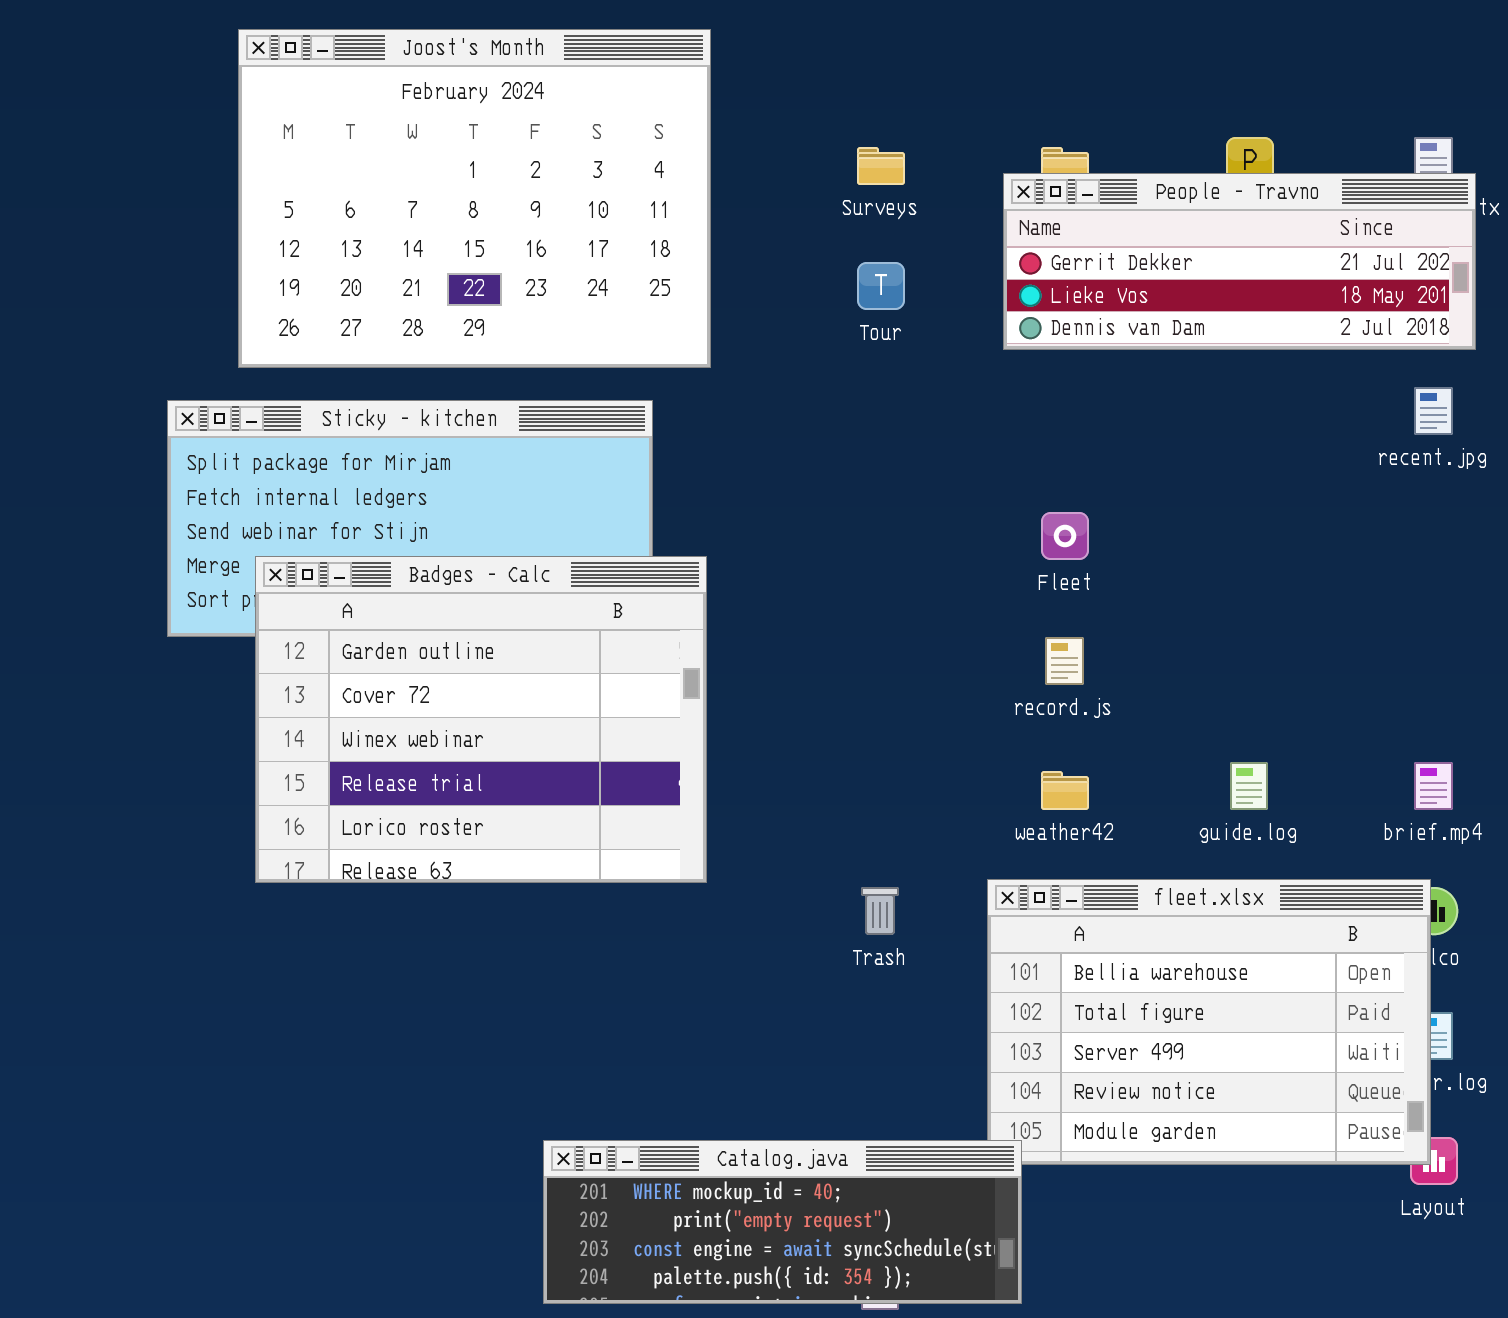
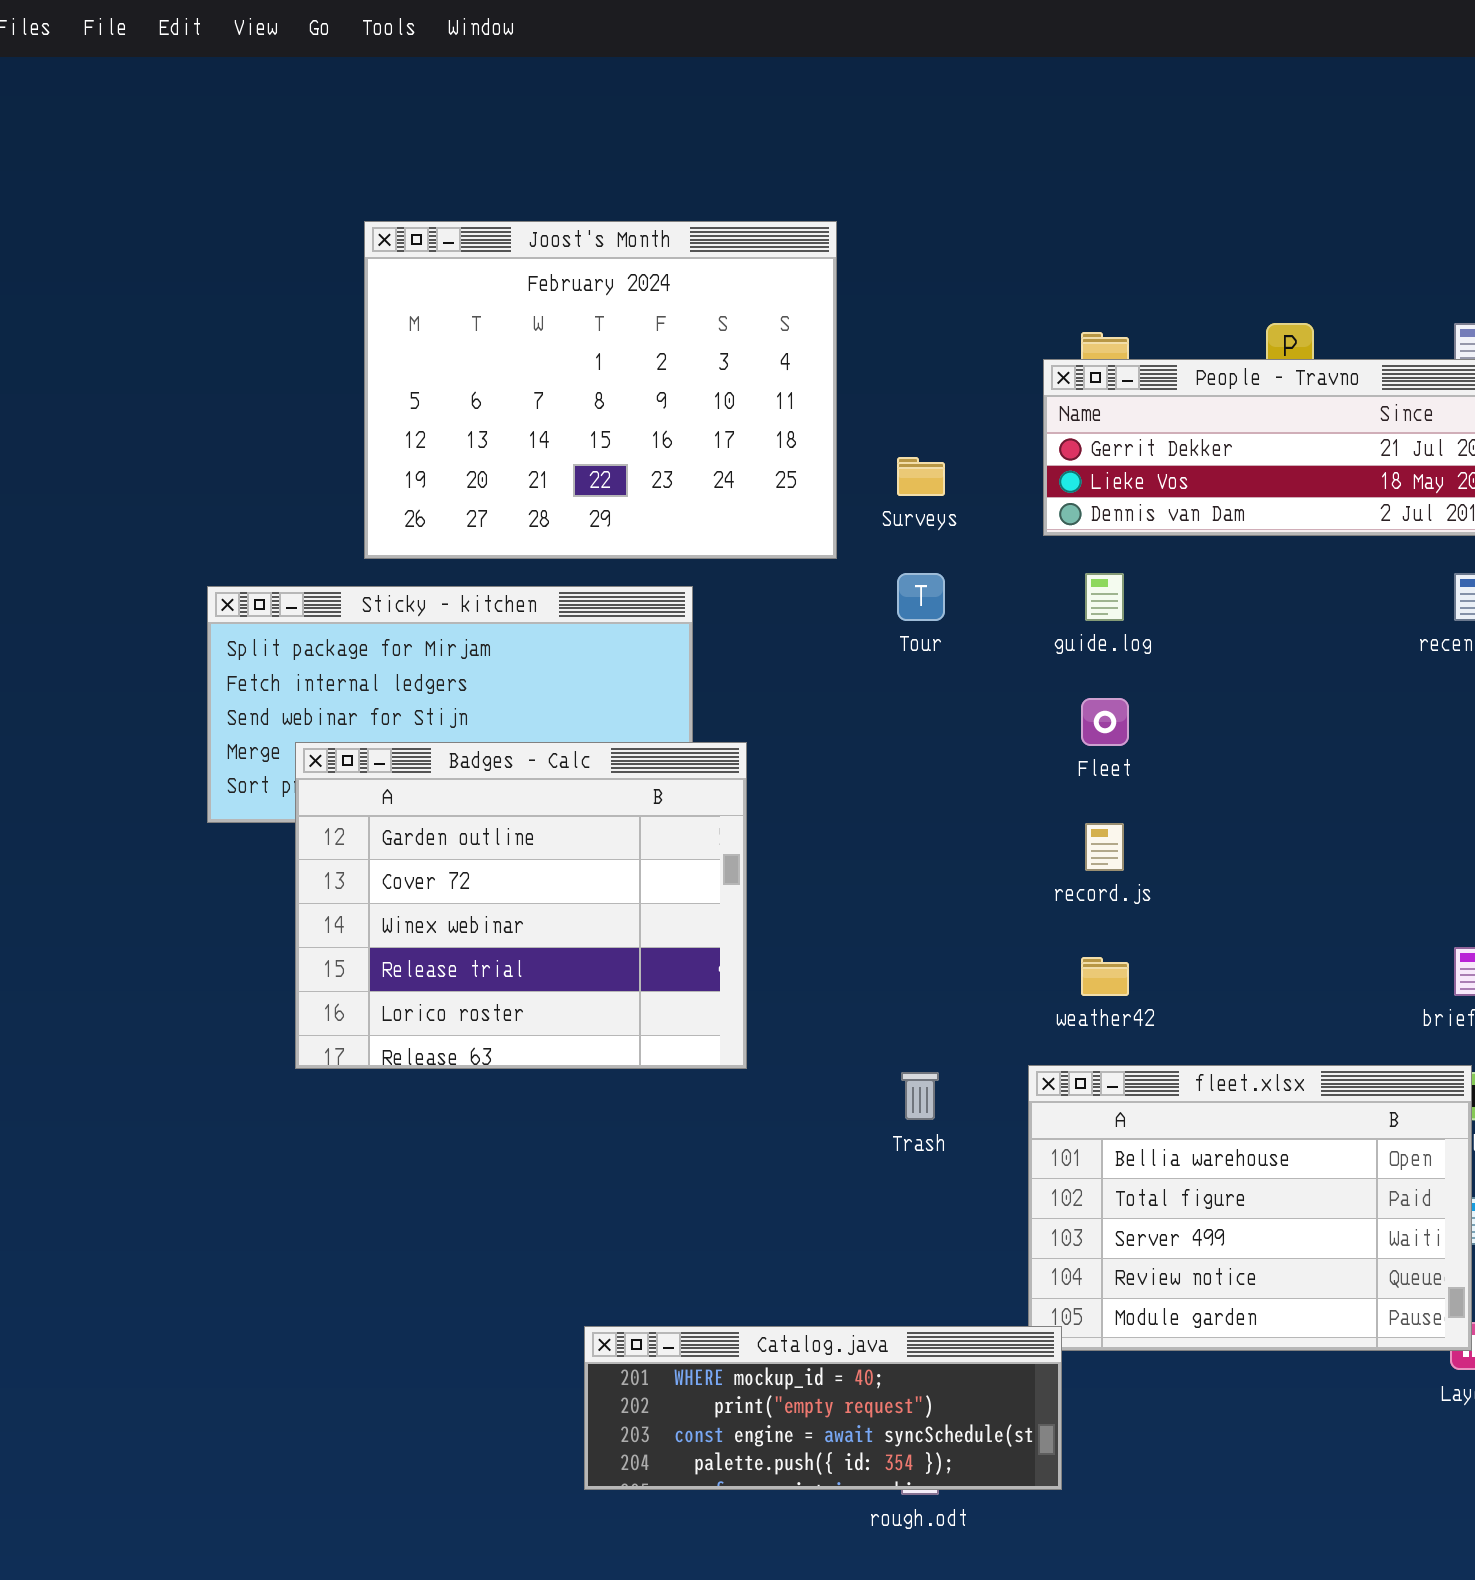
Joost's Month: [238,29,711,368] -> [364,221,837,559], moved
Surveys: [857,147,905,185] -> [897,457,945,496], moved
Tour: [857,262,905,310] -> [897,573,945,621], moved
guide.log: [1230,762,1268,810] -> [1085,573,1124,621], moved

